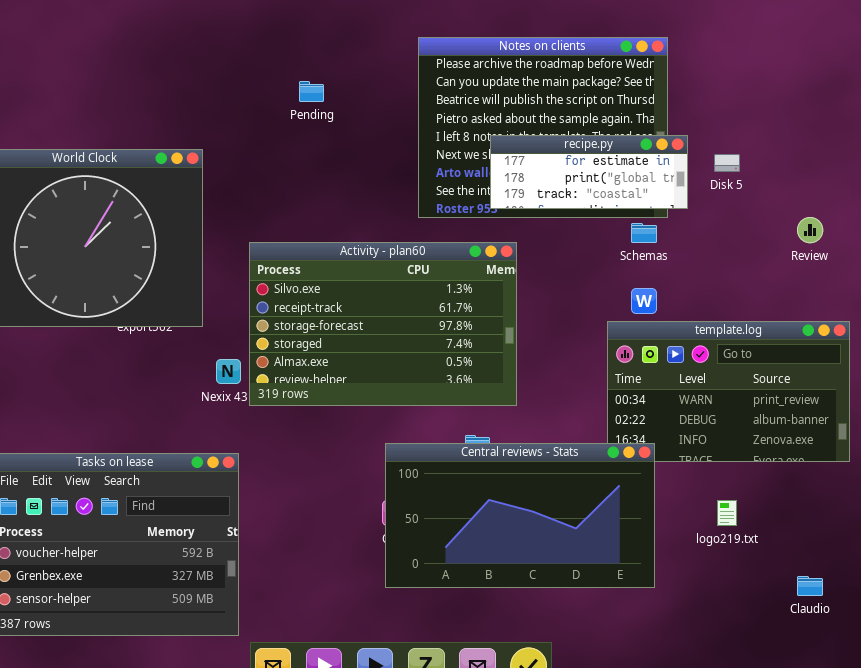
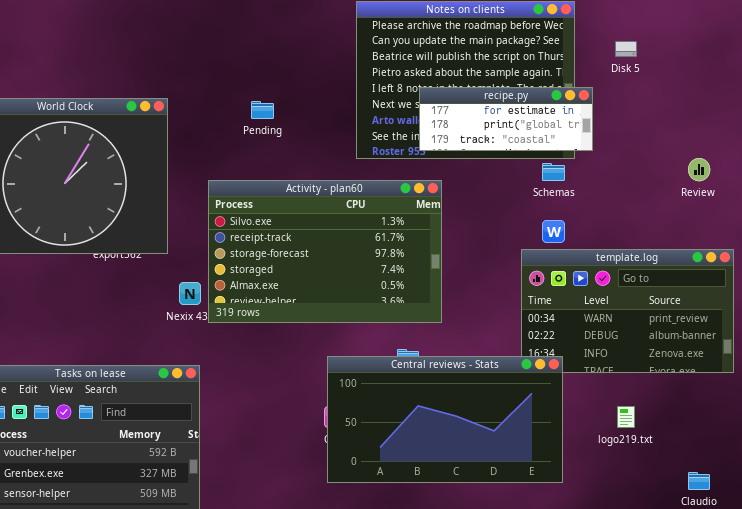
Pending: [299,81,324,102] -> [251,101,274,119], moved
Disk 5: [714,154,740,172] -> [615,41,637,57], moved

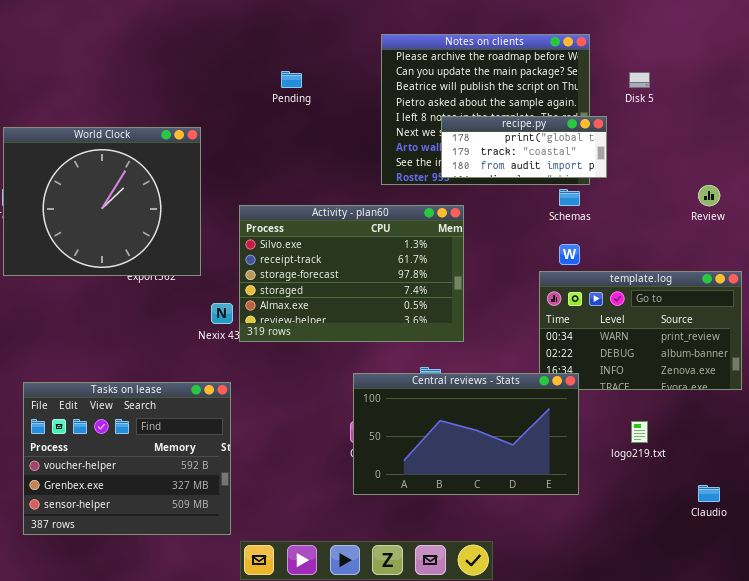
recipe.py: [419,87,593,151] -> [441,116,607,178], scrolled down 1 row
Pending: [251,101,274,119] -> [281,71,302,88], moved

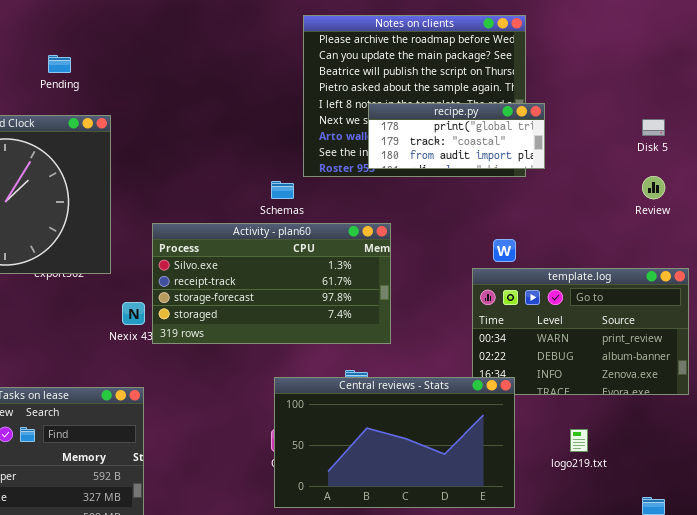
Pending: [281,71,302,88] -> [48,55,71,73], moved
Disk 5: [629,72,650,88] -> [642,119,665,136], moved
Schemas: [559,189,580,206] -> [271,181,294,199], moved
Activity - plan60: [239,205,464,342] -> [152,223,391,344], resized

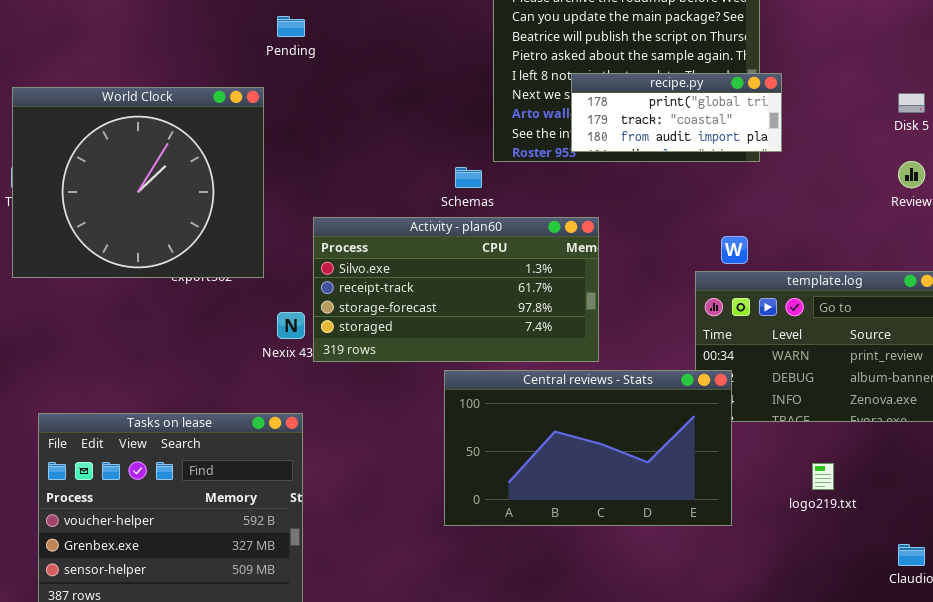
Pending: [48,55,71,73] -> [277,16,305,37], moved
Central reviews - Stats: [274,377,515,508] -> [444,370,732,526], moved

